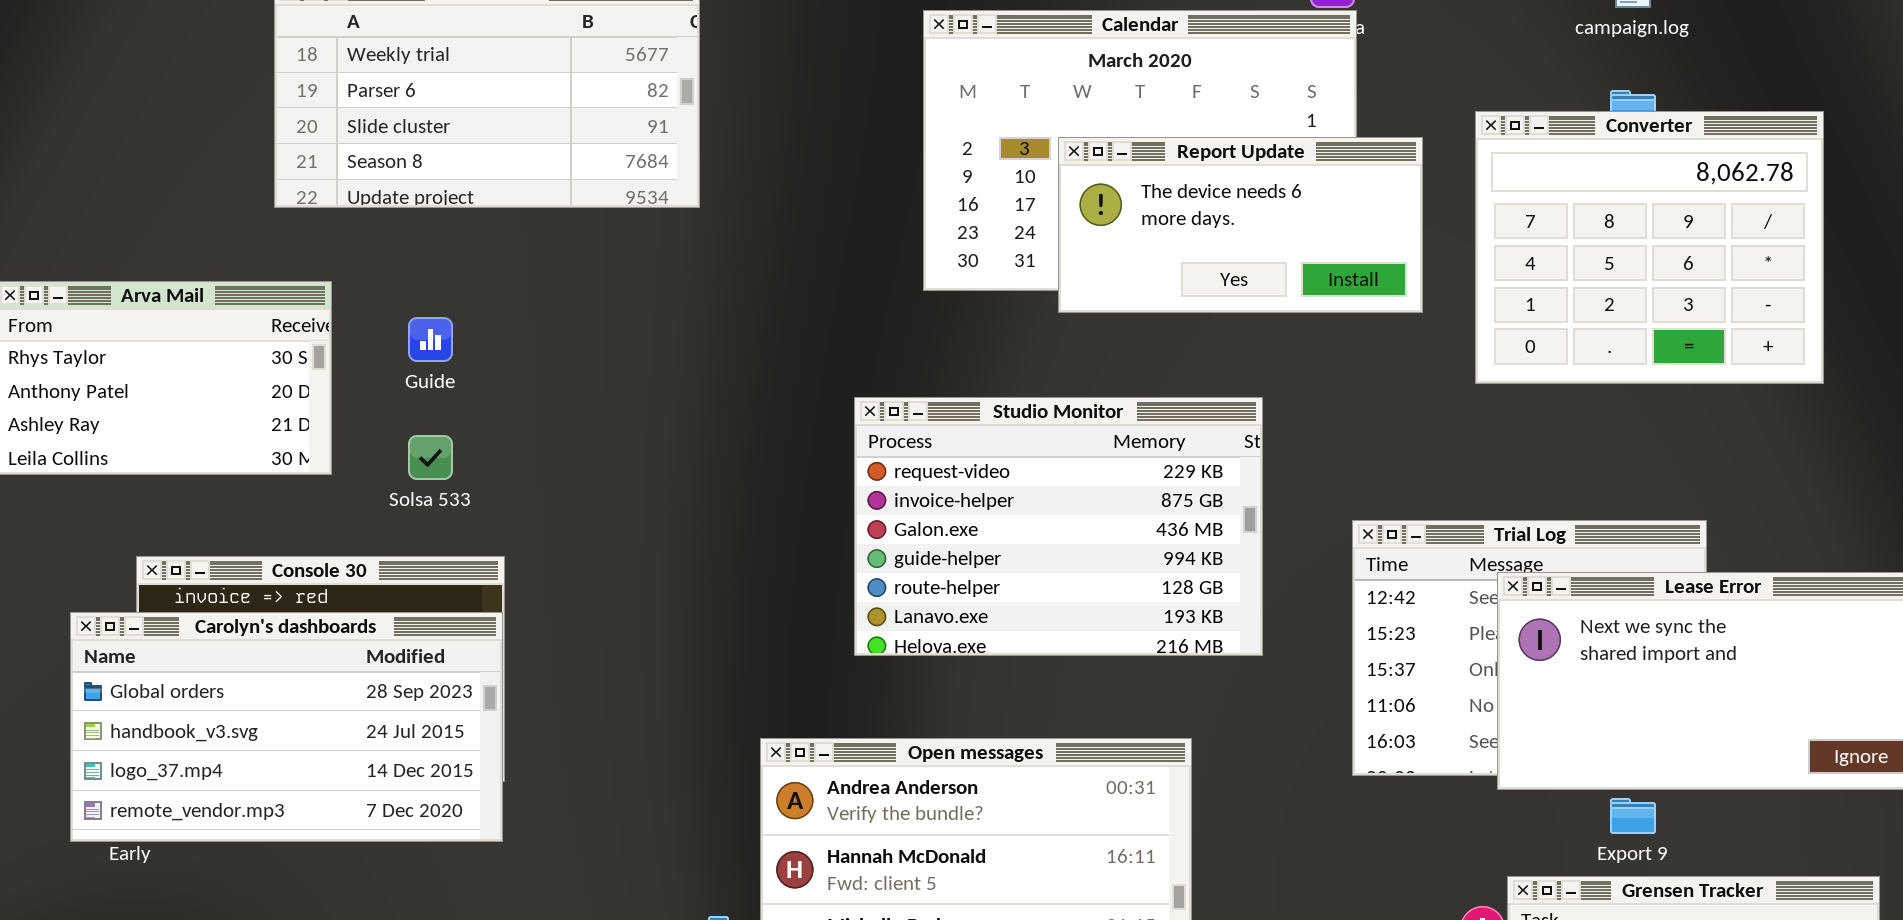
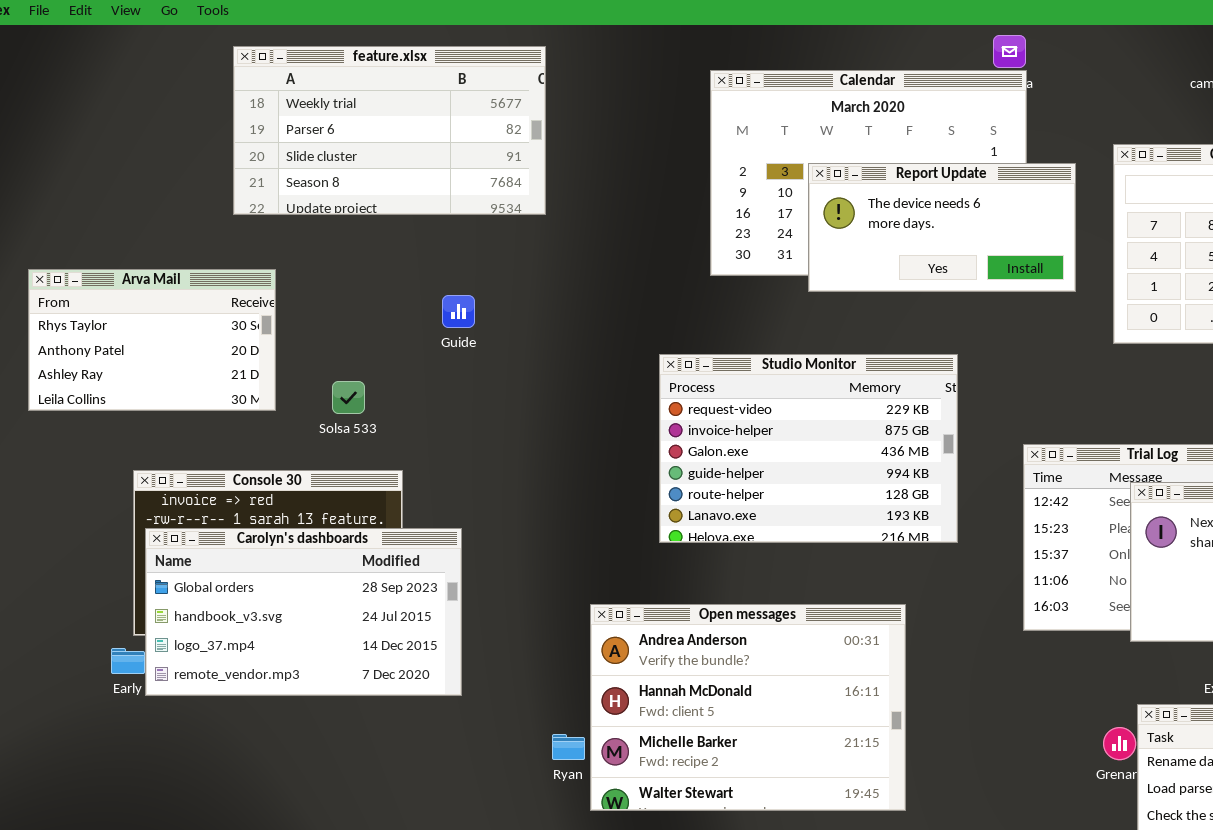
Guide: [408,317,453,362] -> [442,295,475,328], moved
Carolyn's dashboards: [70,612,503,842] -> [145,528,462,696], moved

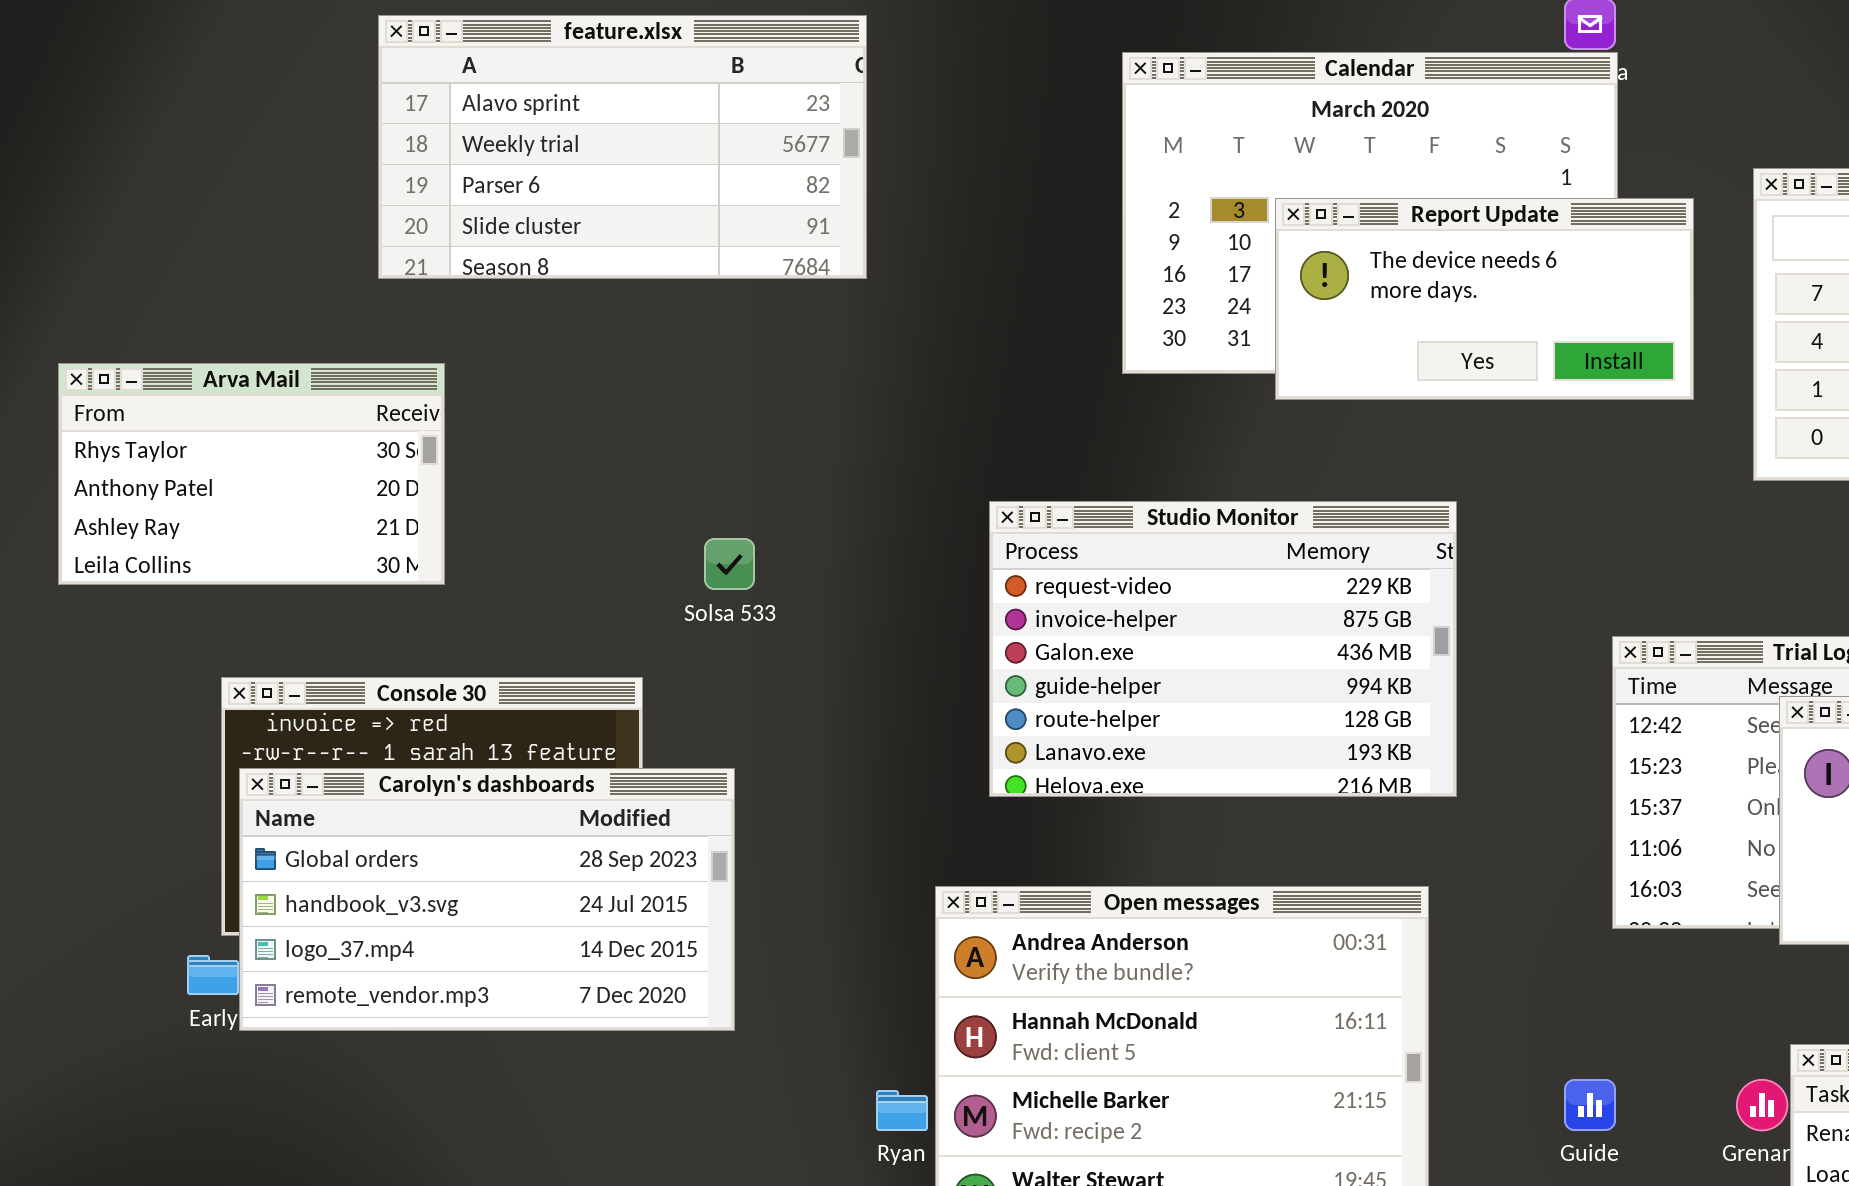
feature.xlsx: [233,46,546,215] -> [378,15,867,279], scrolled up 1 row
Guide: [442,295,475,328] -> [1564,1079,1616,1131], moved
Studio Monitor: [659,354,958,543] -> [989,501,1457,797], moved
Solsa 533: [332,381,365,414] -> [704,538,755,590], moved

